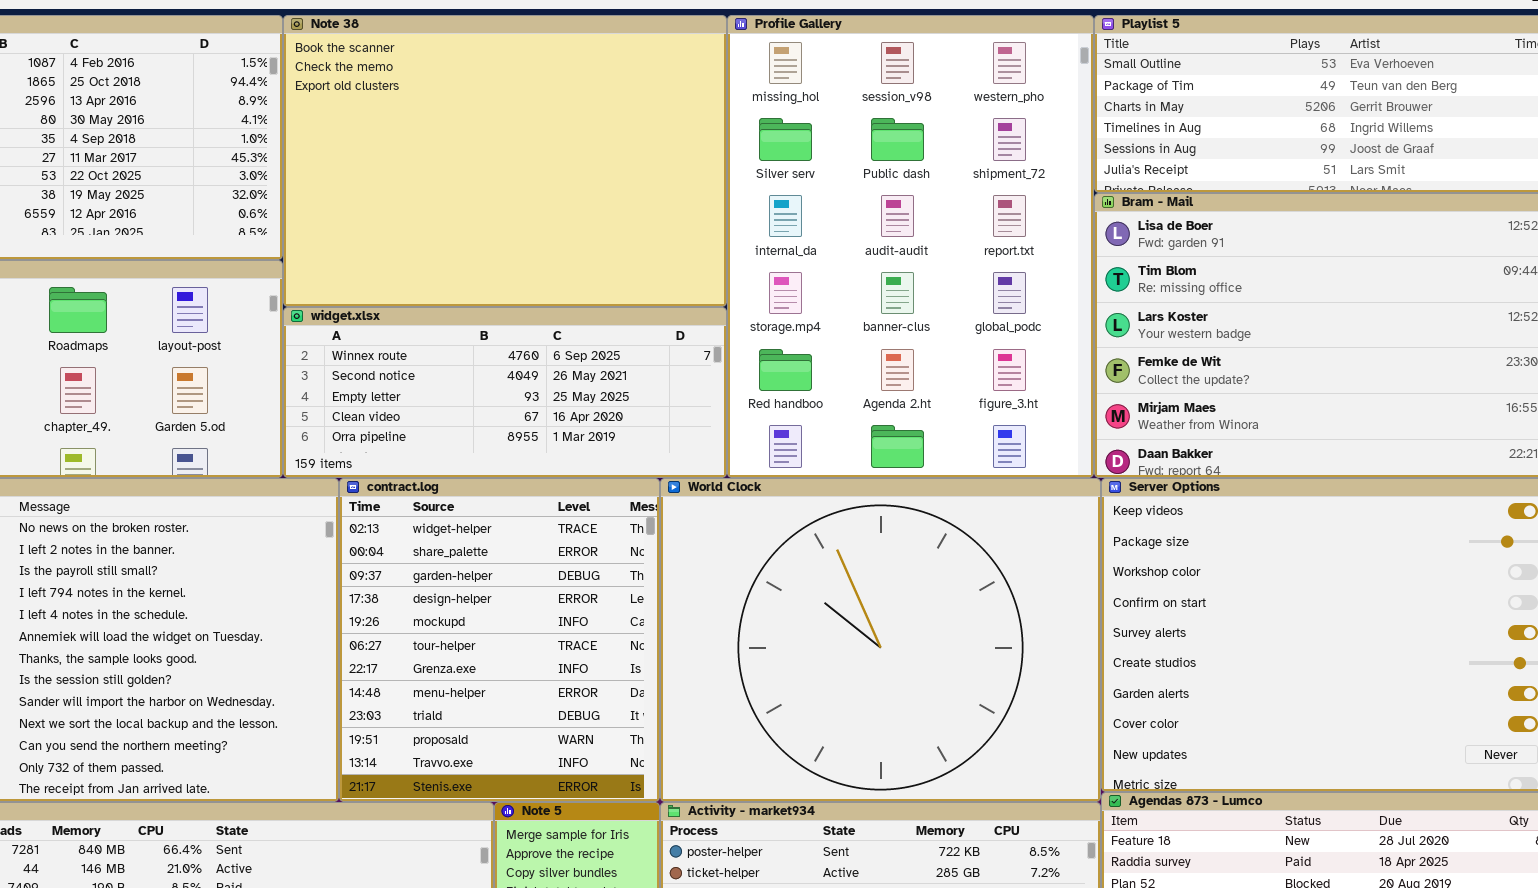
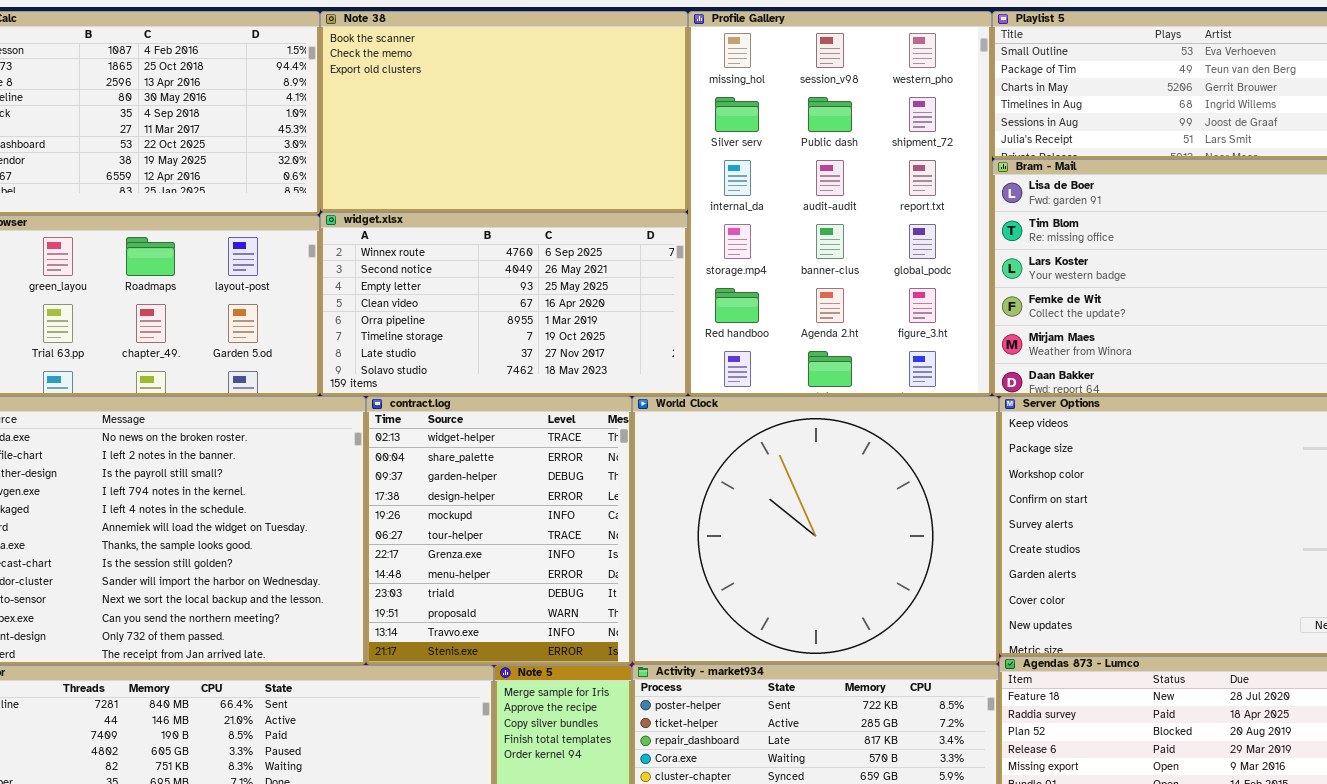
Note 38: [283,15,727,307] -> [320,11,688,212], resized
widget.xlsx: [283,307,727,478] -> [320,212,688,396], resized

